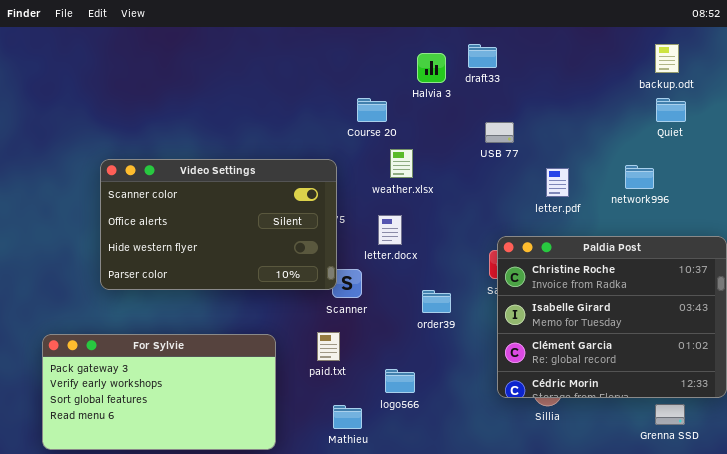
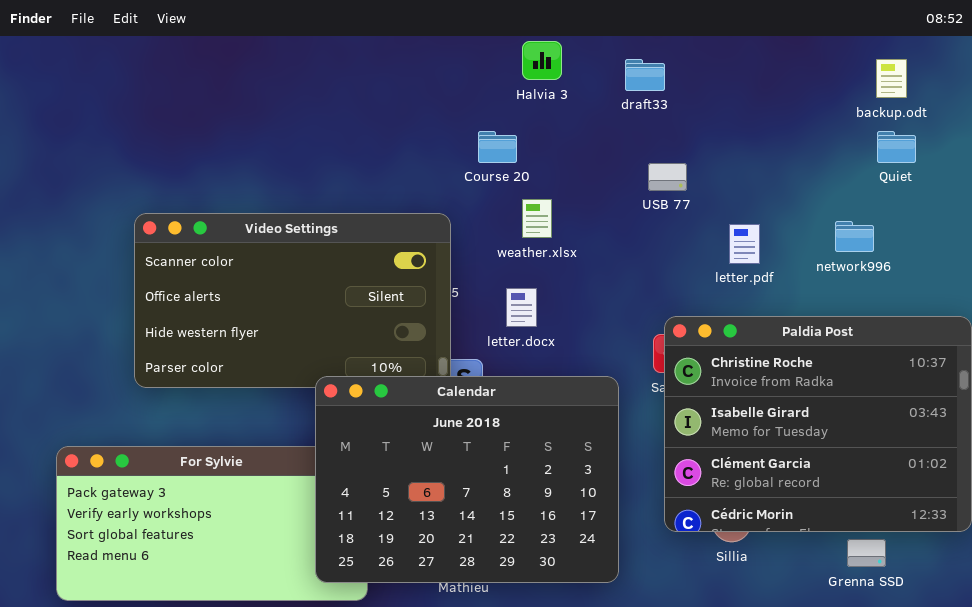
Halvia 3: [417,53,446,83] -> [522,41,562,80], moved
Calendar: none -> [315,376,619,583], opened
Grenna SSD: [655,404,685,425] -> [847,539,886,567], moved

